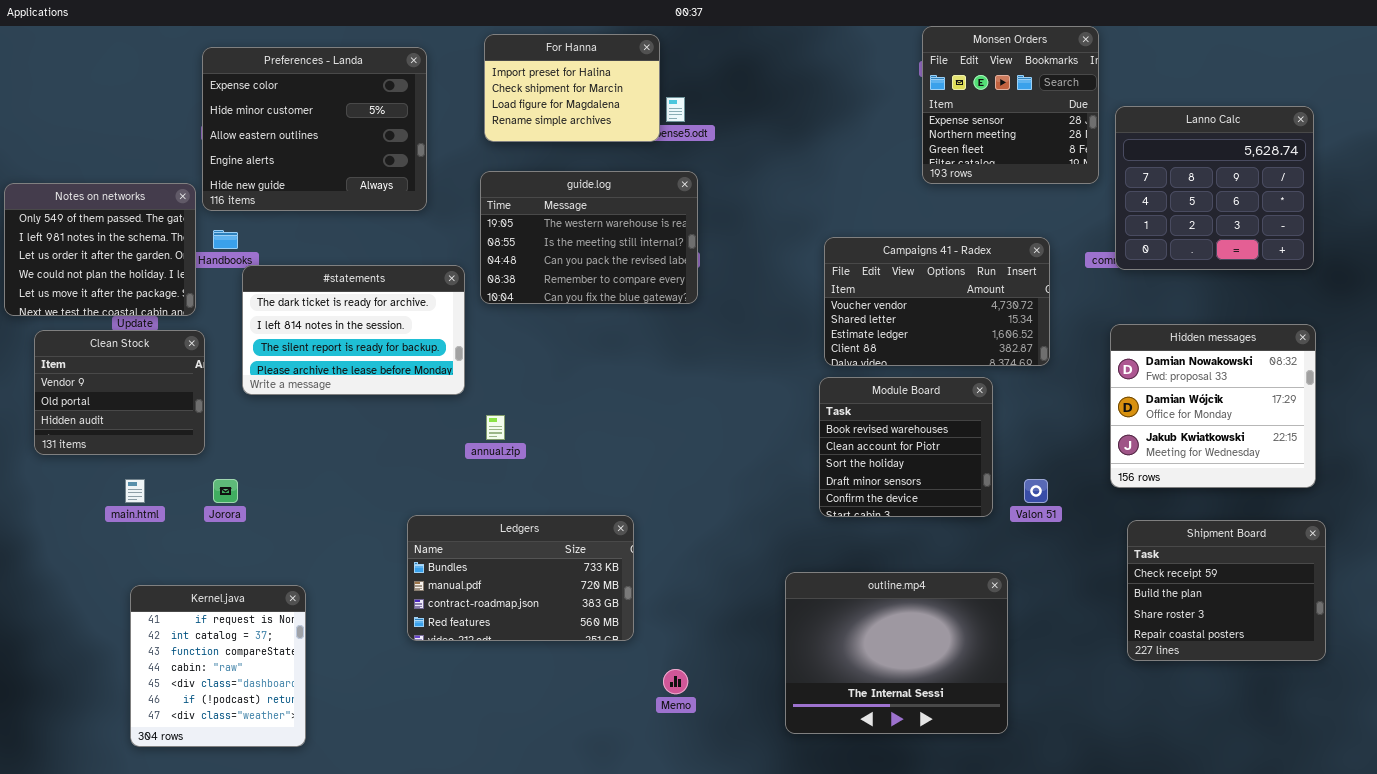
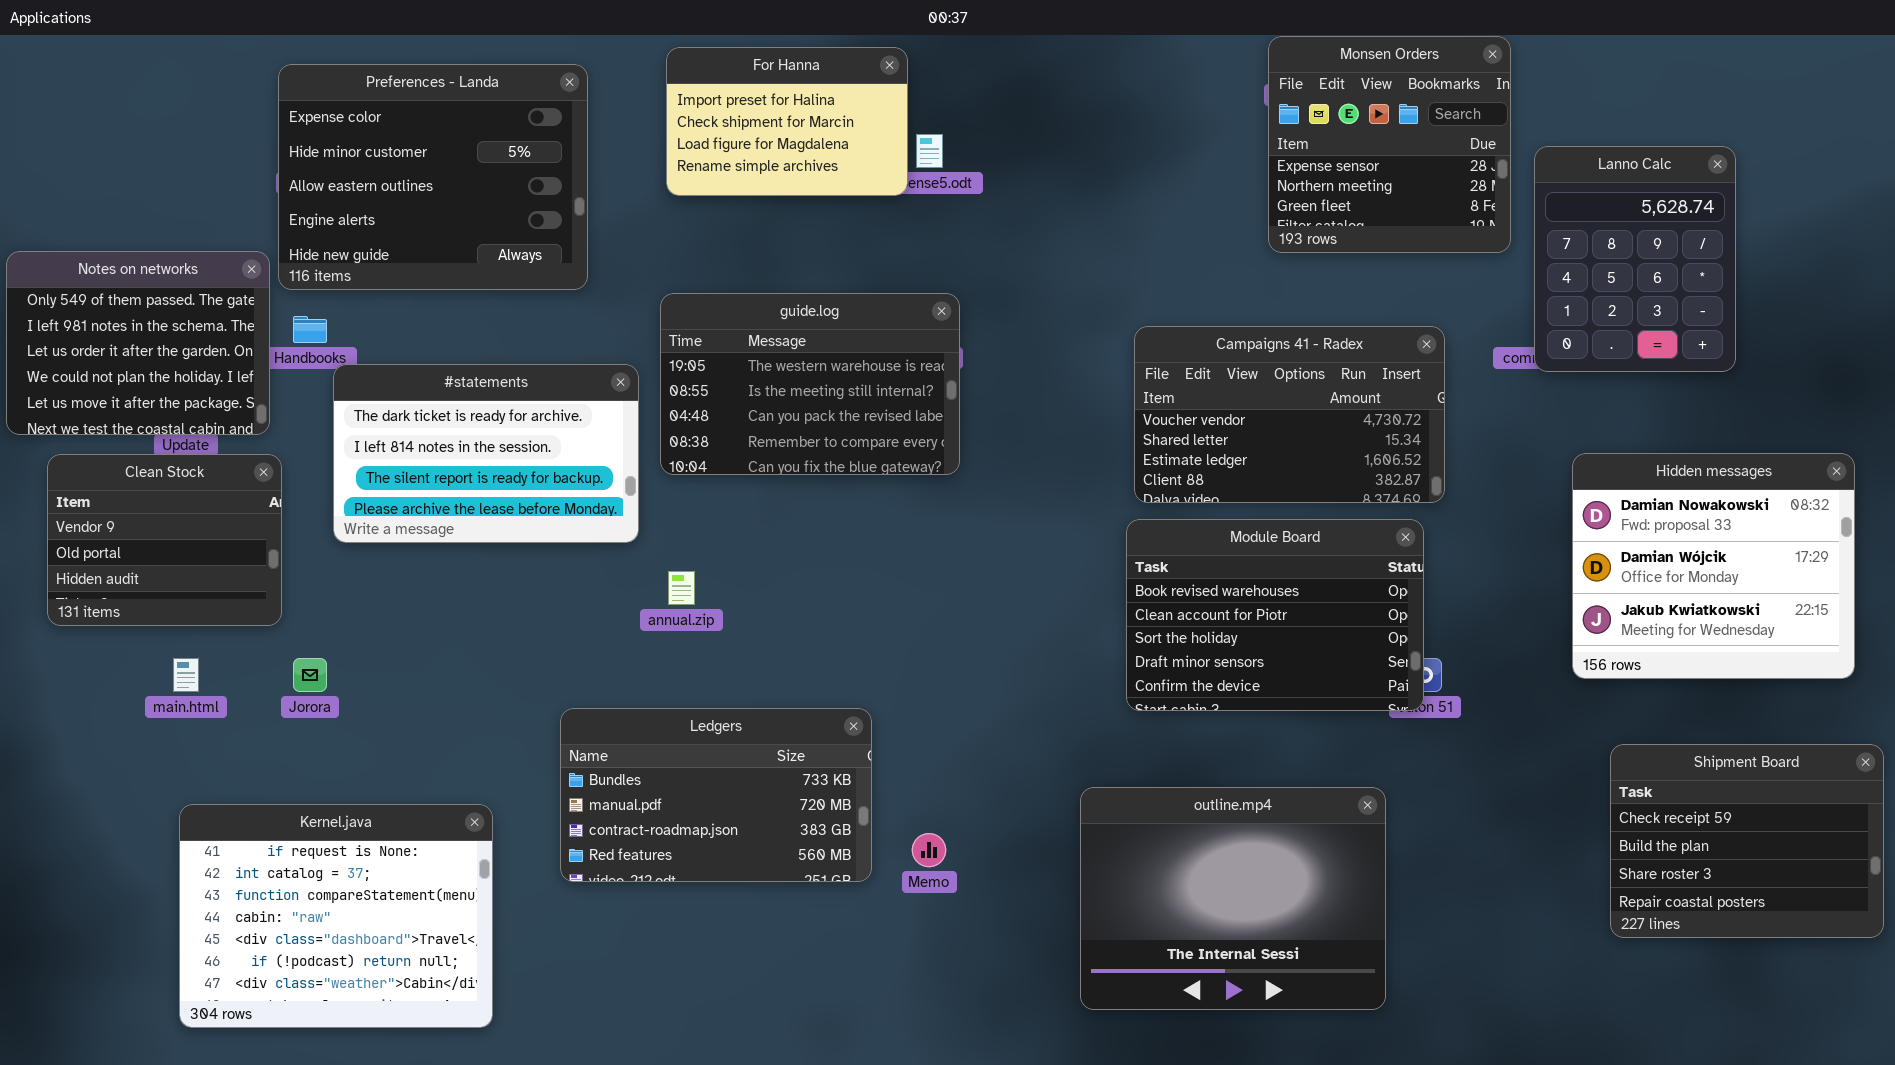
Lanno Calc: [1115,106,1314,270] -> [1534,146,1736,372], resized
guide.log: [480,171,698,304] -> [660,293,960,475], moved
Hidden messages: [1110,324,1316,488] -> [1572,453,1855,679], moved
Module Board: [819,377,993,517] -> [1126,519,1424,711], resized
Shipment Board: [1127,520,1326,661] -> [1610,744,1884,938], moved
Kernel.java: [130,585,306,747] -> [179,804,493,1028], resized
Memo: [663,669,688,694] -> [912,833,946,867], moved

